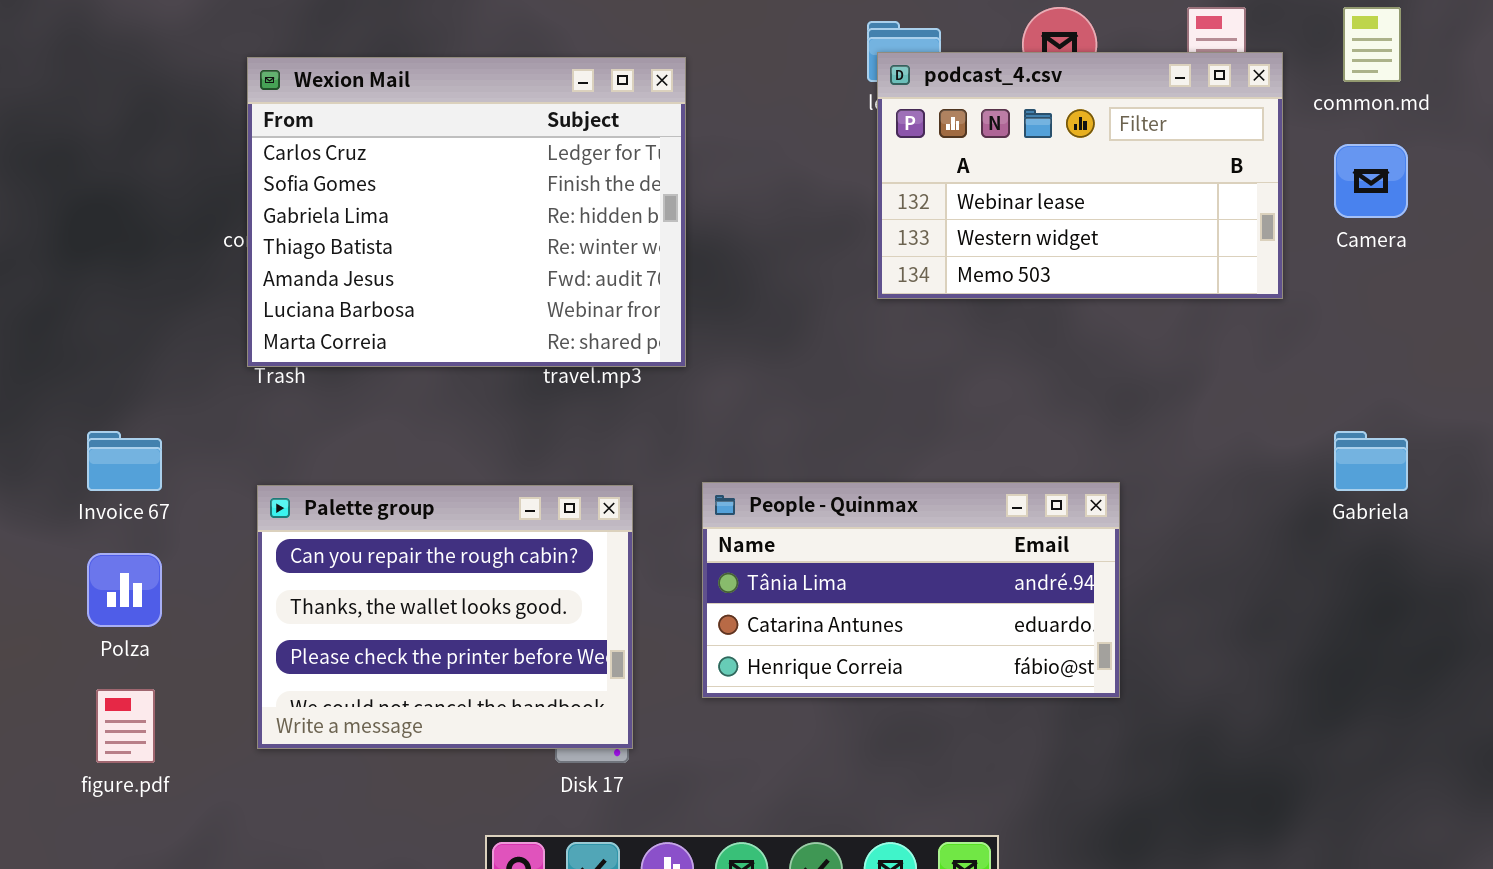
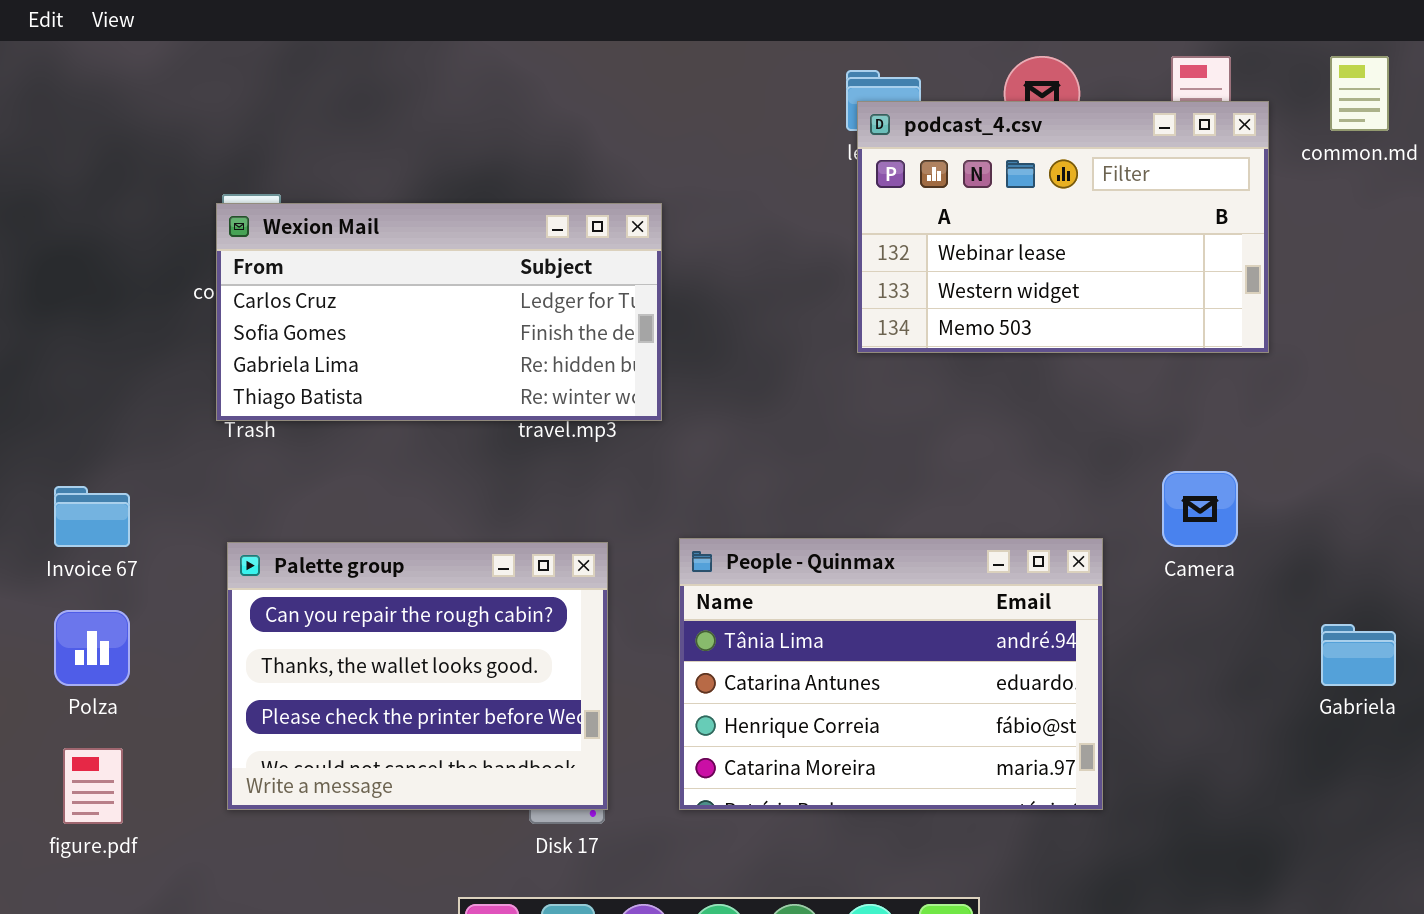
Wexion Mail: [247,57,686,367] -> [216,203,662,421], resized
Camera: [1334,144,1408,218] -> [1162,471,1238,547], moved
Gabriela: [1334,431,1408,491] -> [1321,624,1396,686], moved
People - Quinmax: [702,482,1120,698] -> [679,538,1103,810], resized

